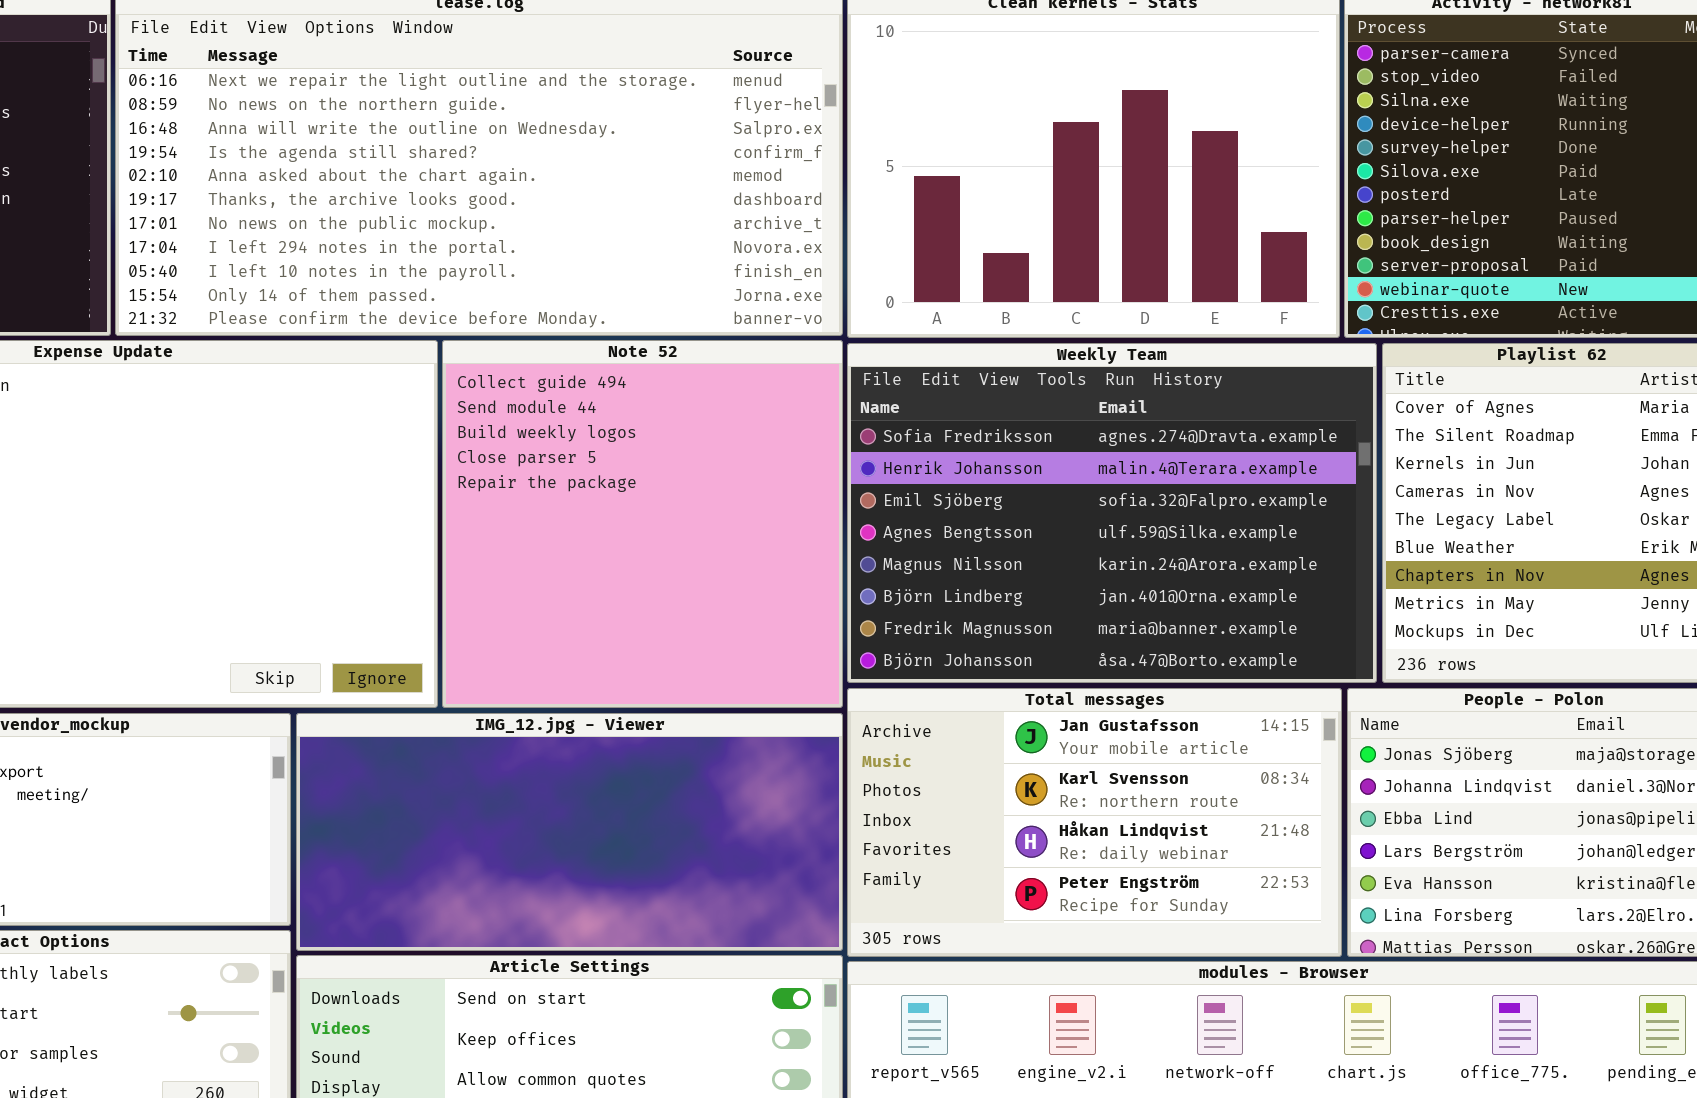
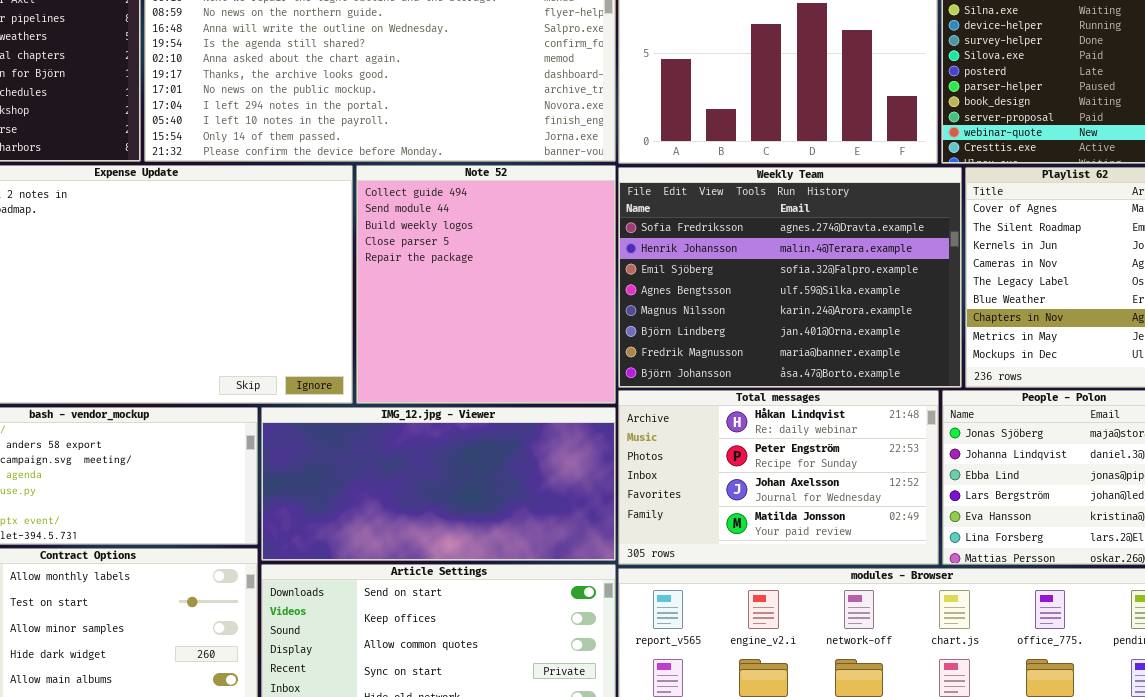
Total messages: [847,688,1342,957] -> [618,390,939,565], scrolled down 2 rows

